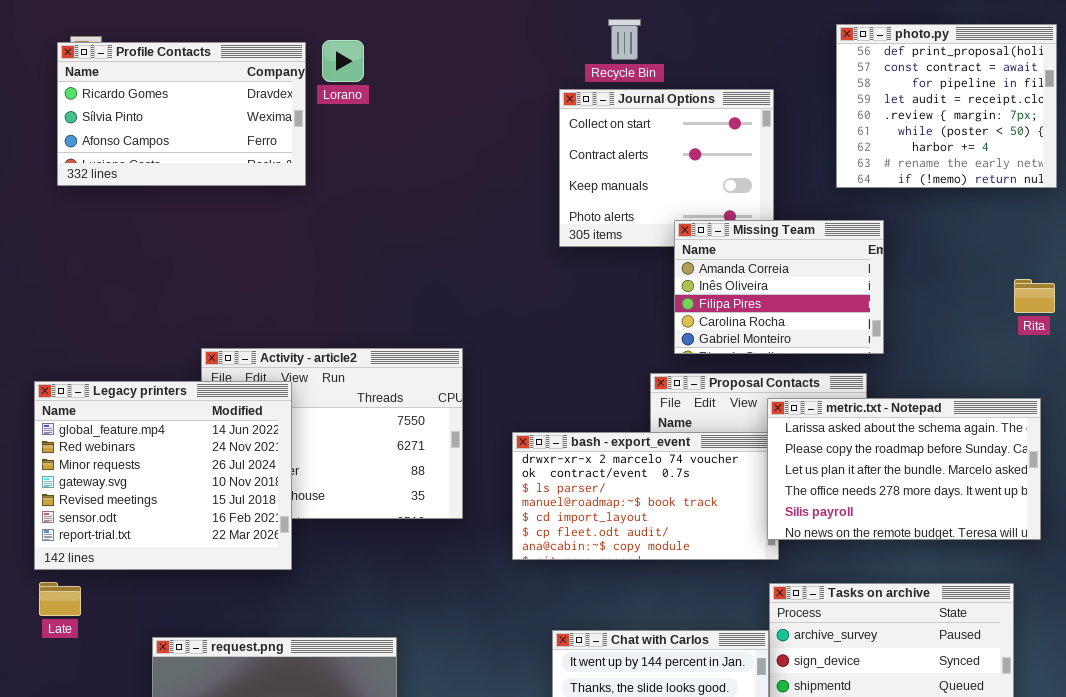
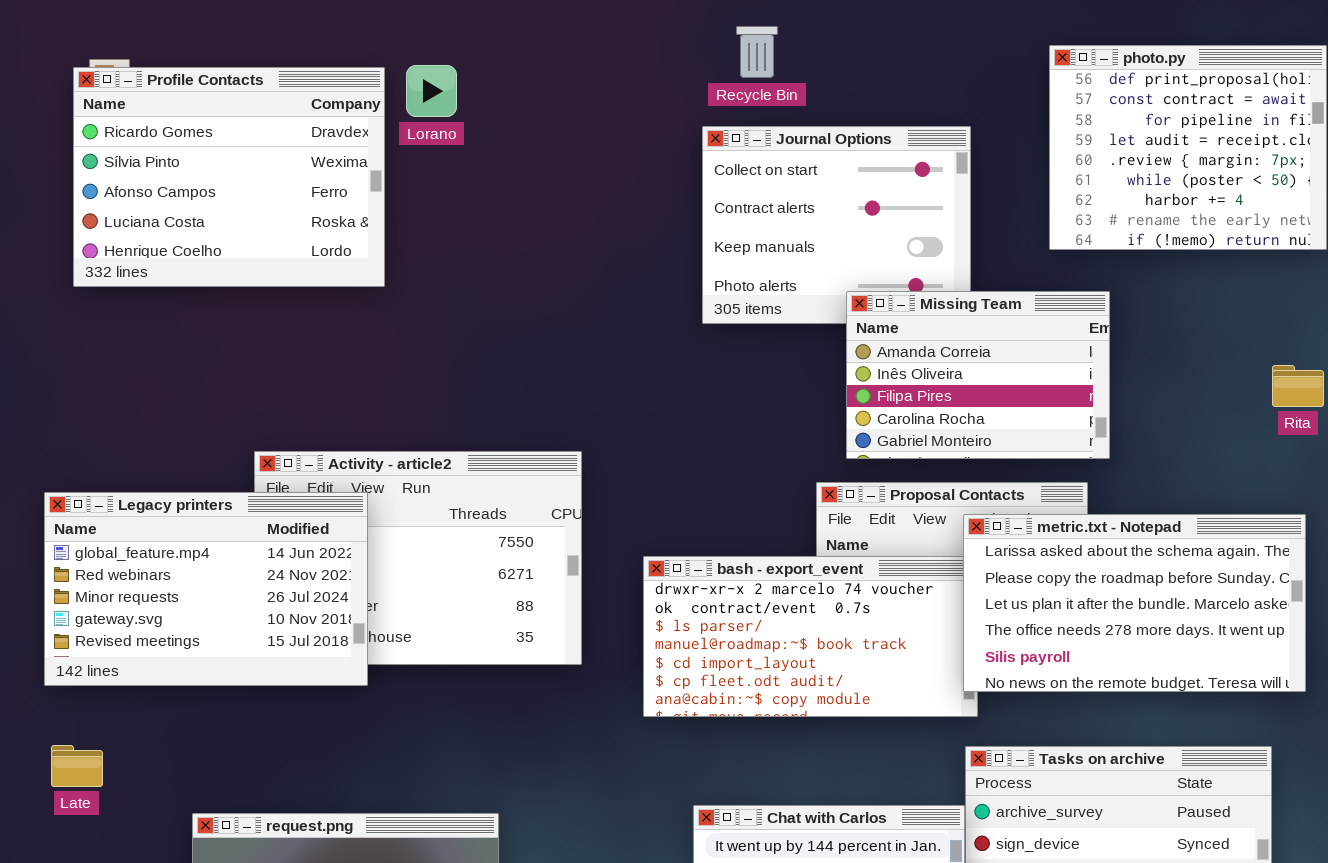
Recycle Bin: [608,19,641,60] -> [736,26,778,78], moved
Profile Contacts: [57,42,306,186] -> [73,67,385,287], resized
Legacy printers: [34,381,292,570] -> [44,492,368,686], resized

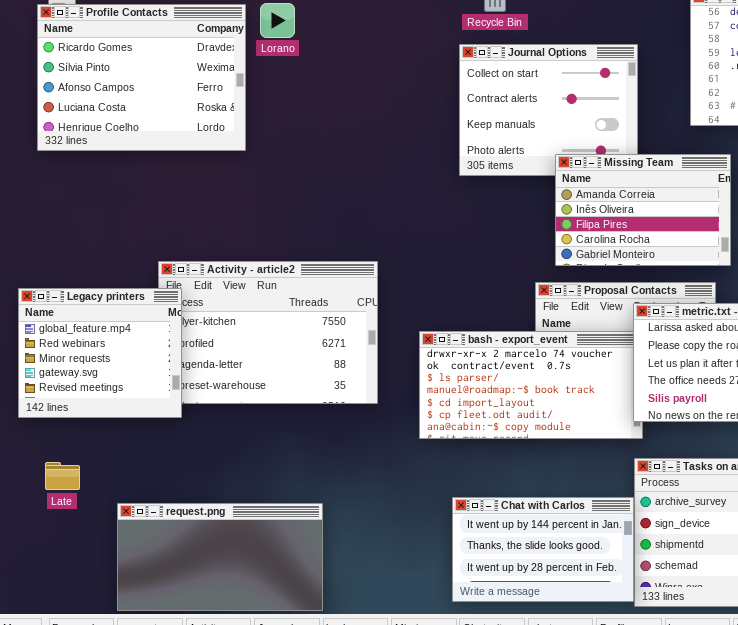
Legacy printers: [44,492,368,686] -> [18,288,182,418], resized
Late: [51,745,103,787] -> [45,462,80,490], moved

